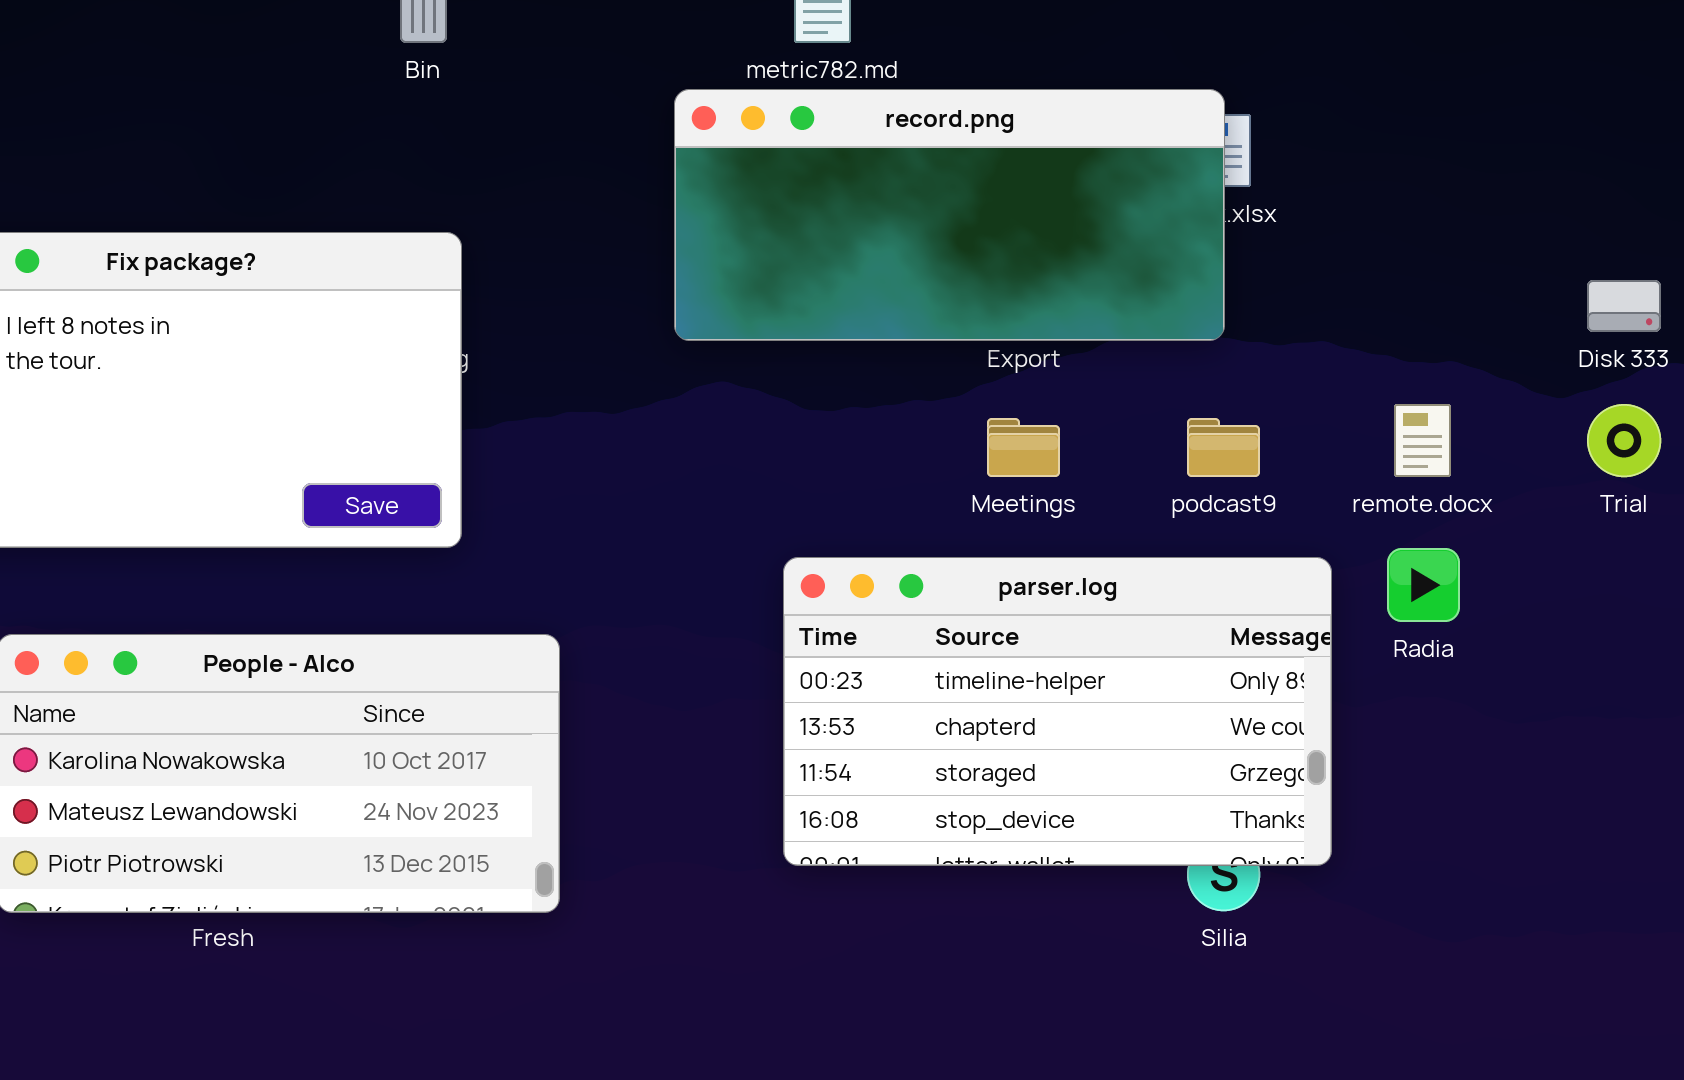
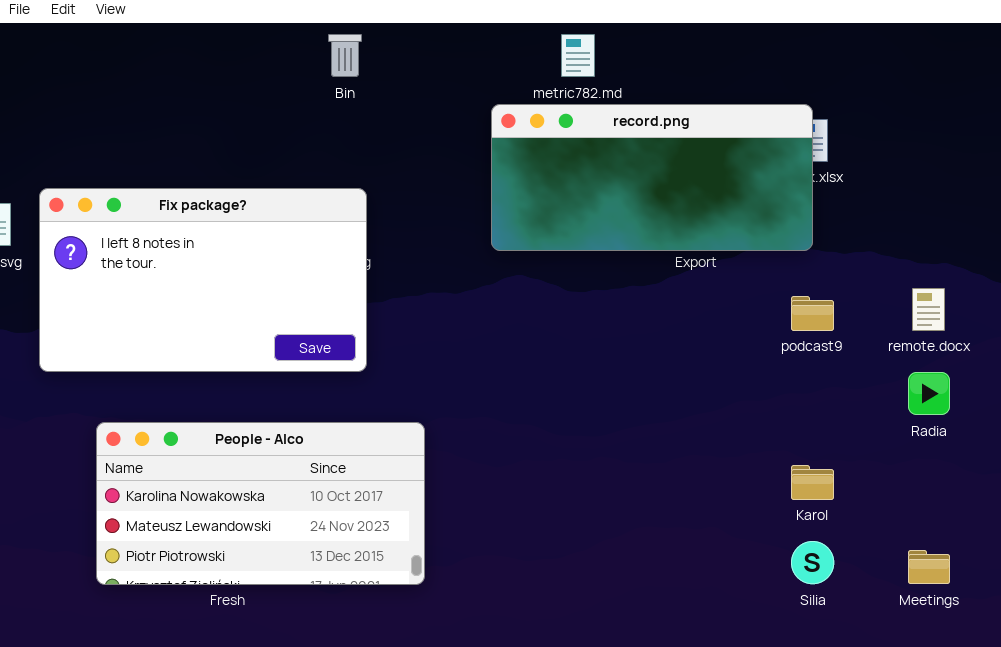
Meetings: [987,418,1060,477] -> [908,550,950,584], moved
parser.log: [783,557,1332,866] -> none, closed

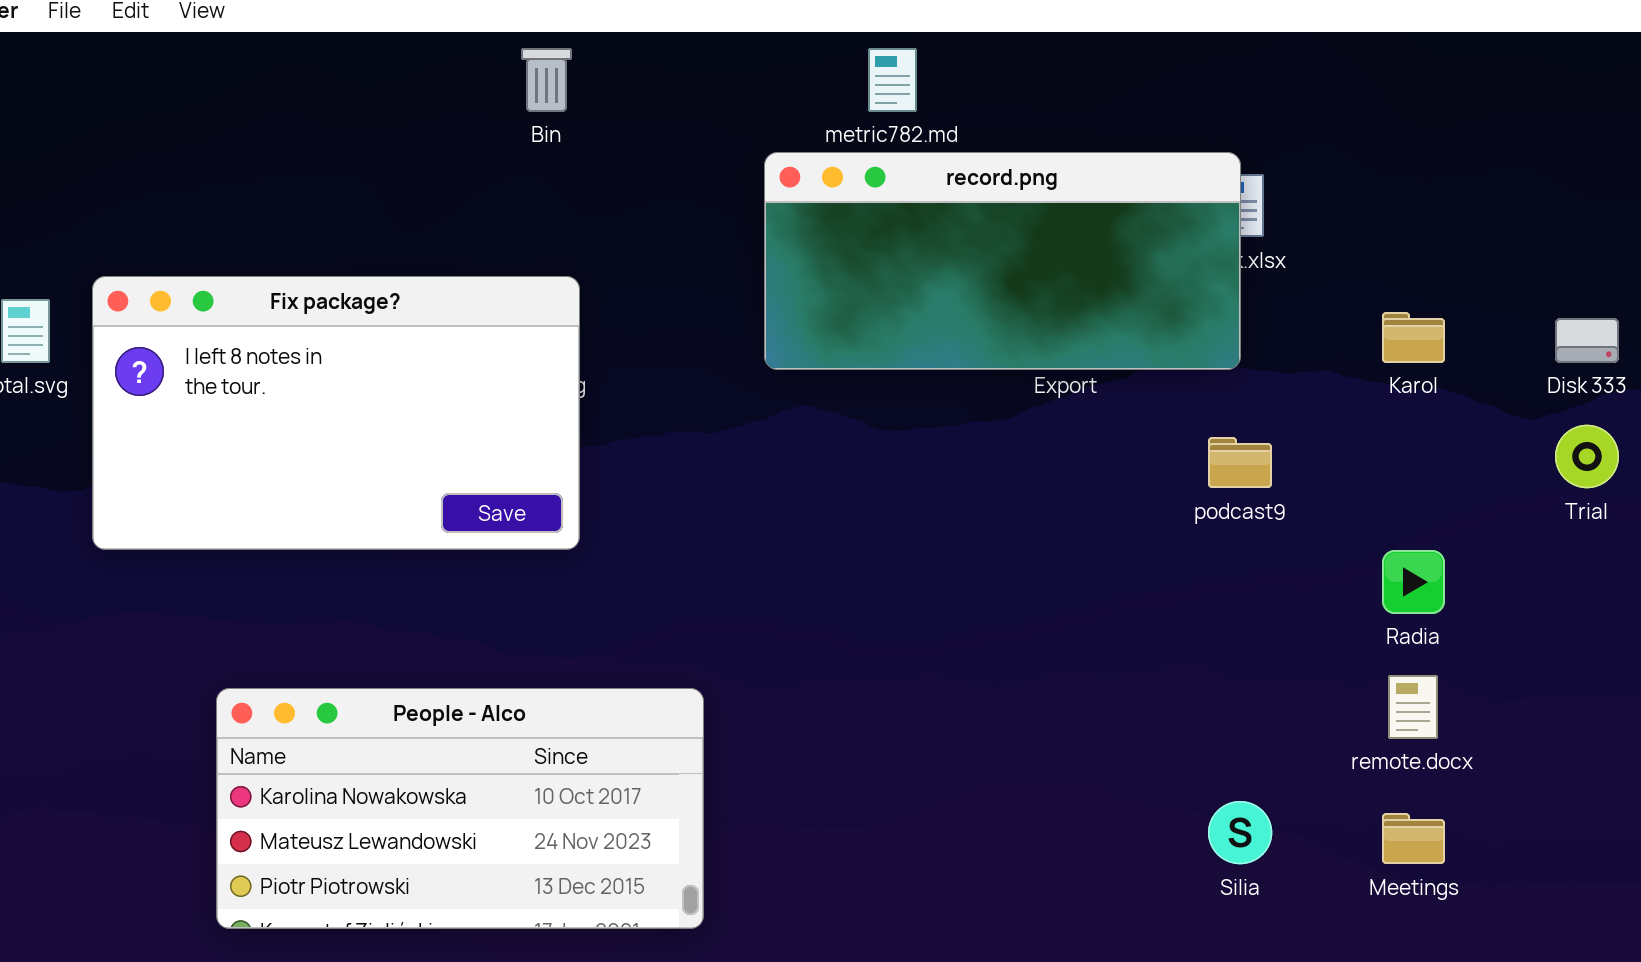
remote.docx: [912,288,945,331] -> [1388,675,1438,739], moved
People - Alco: [96,422,425,585] -> [216,688,704,929], moved
Karol: [791,465,834,500] -> [1382,312,1445,363], moved

